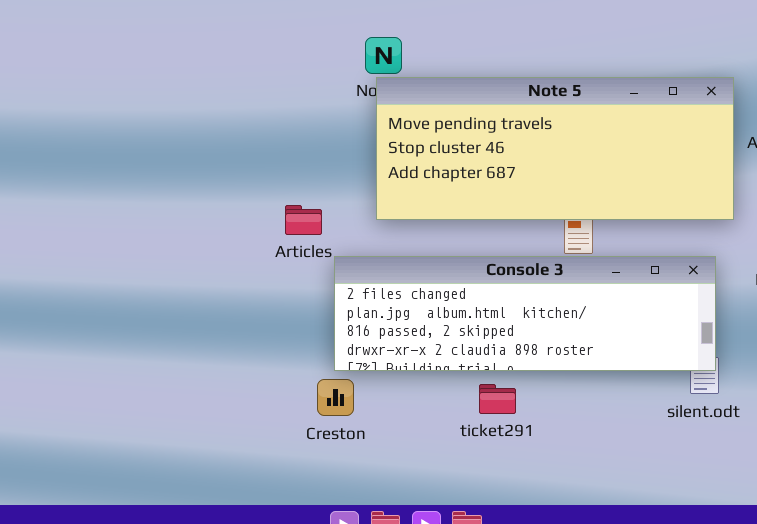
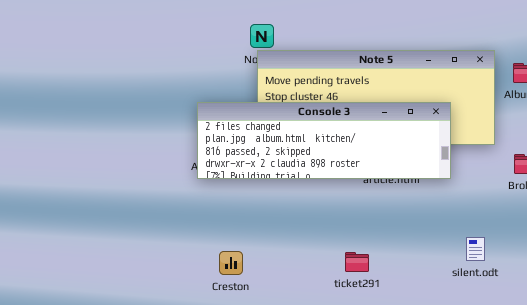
Console 3: [334,256,716,371] -> [197,102,451,179], moved
ticket291: [479,384,516,414] -> [345,252,369,272], moved

